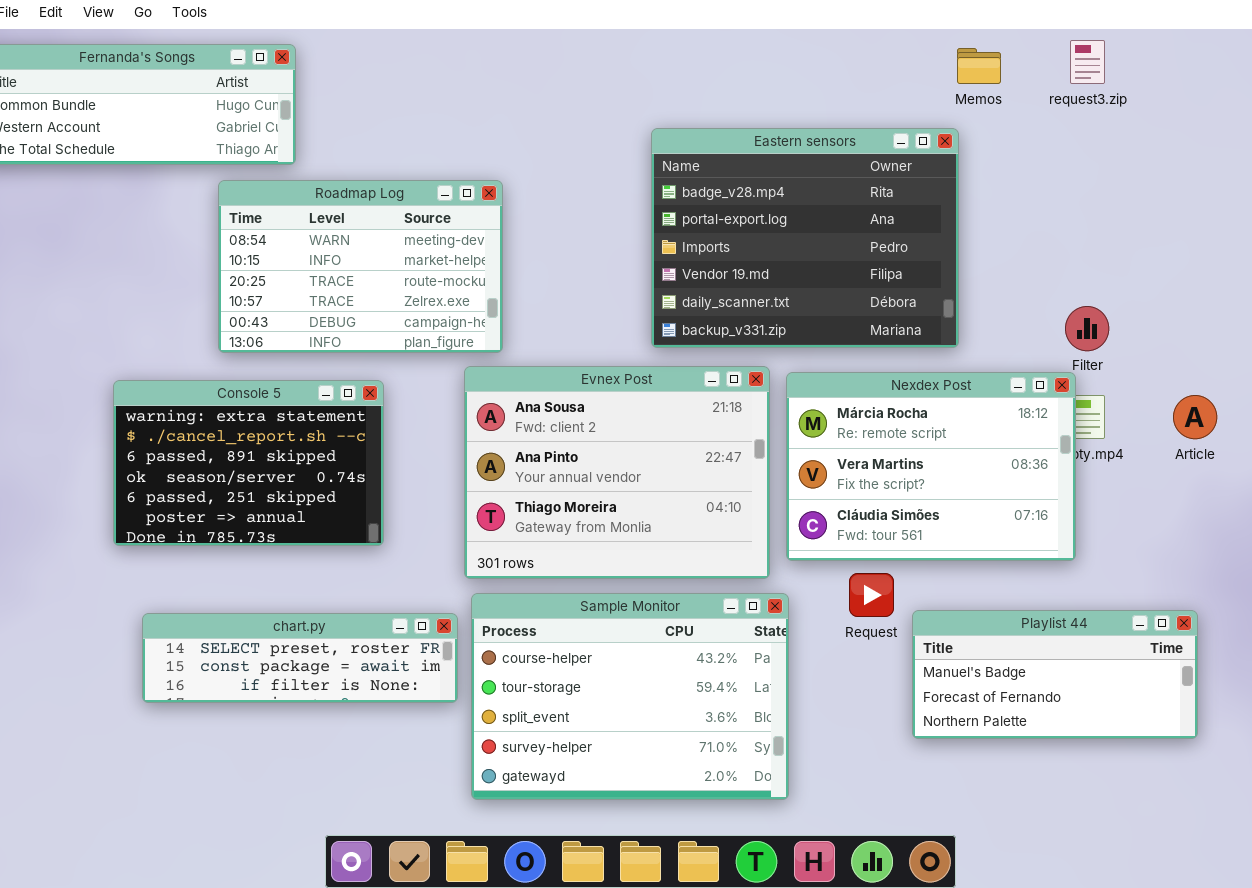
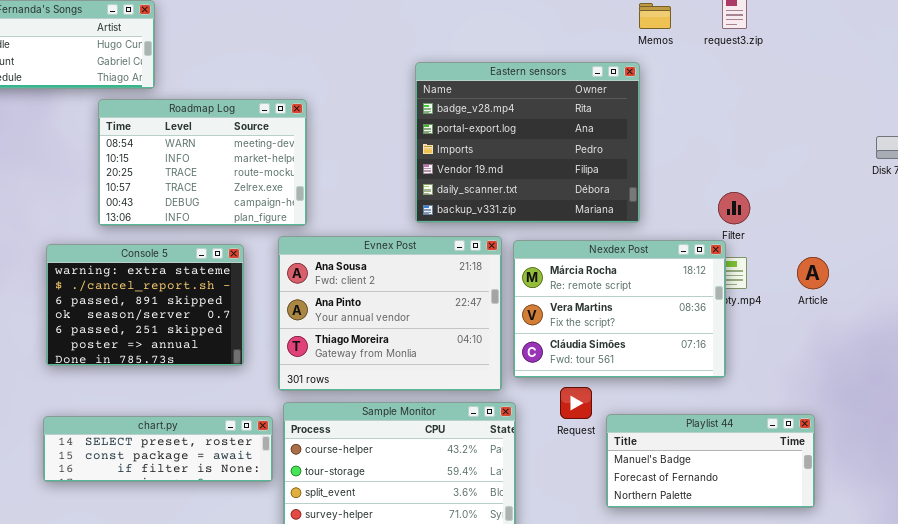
Console 5: [113,380,384,546] -> [46,244,244,366], moved

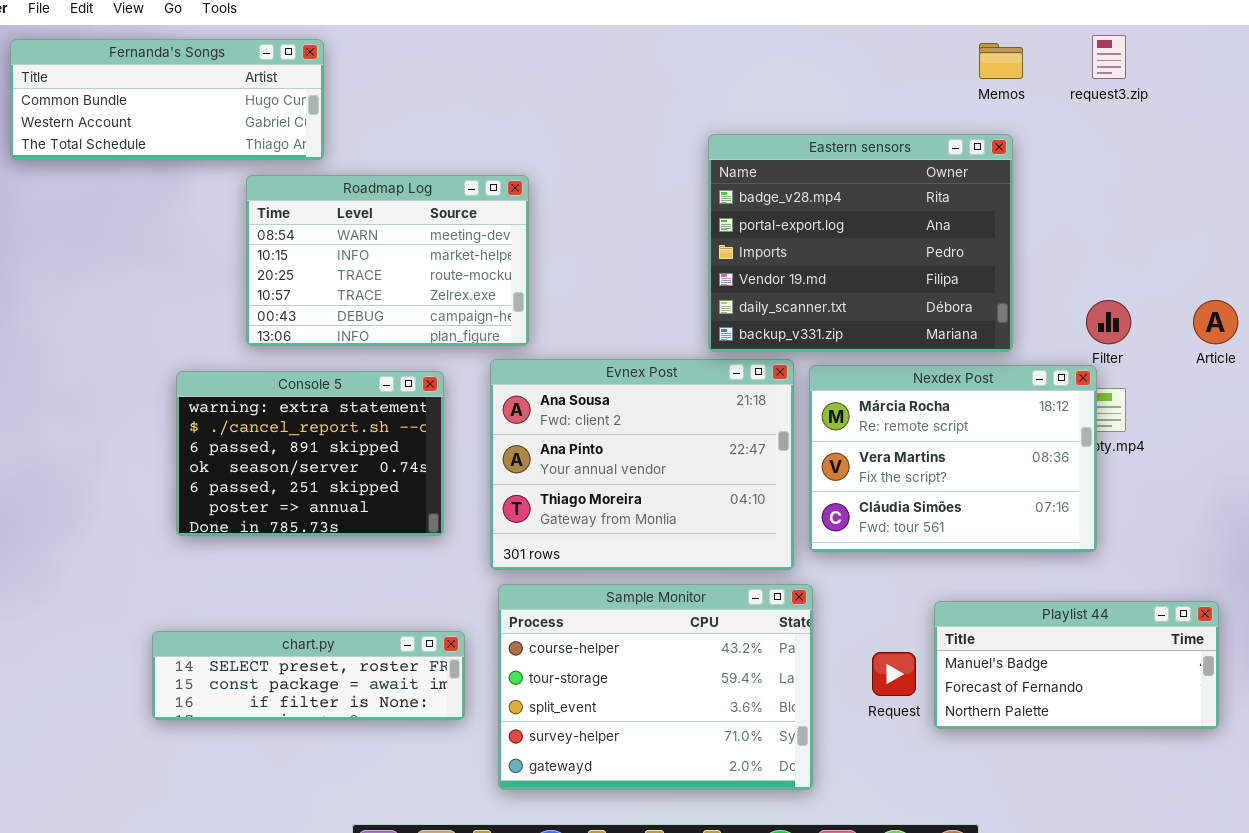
Eastern sensors: [415,62,640,223] -> [708,134,1013,352], moved
Article: [797,257,829,289] -> [1193,300,1238,344], moved
Request: [560,387,592,419] -> [872,652,916,696], moved
chart.py: [43,416,273,482] -> [152,631,465,720], moved

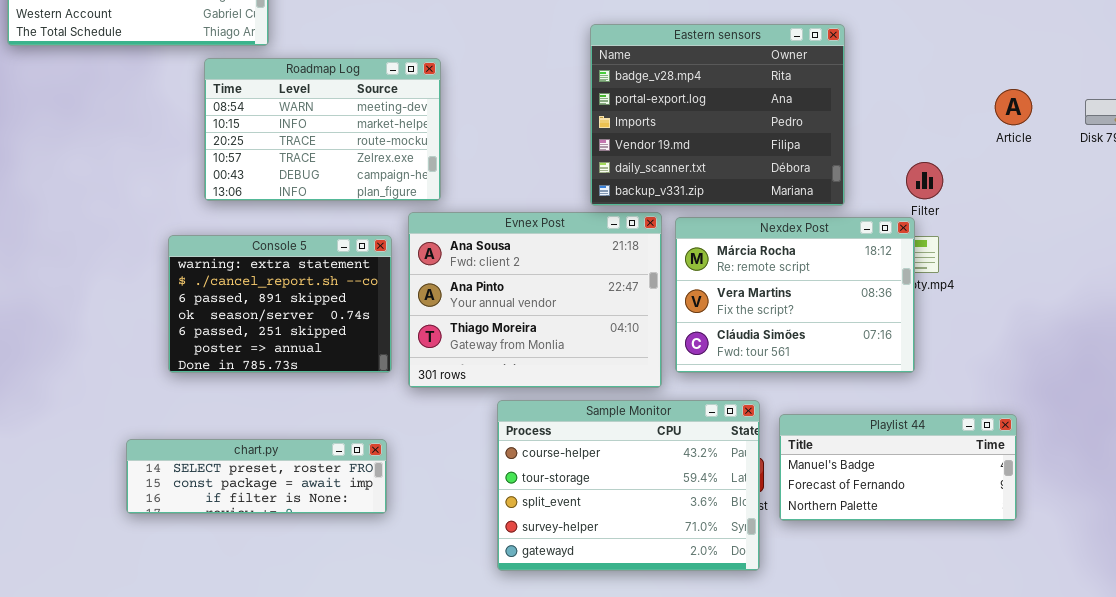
Article: [1193,300,1238,344] -> [995,89,1032,125], moved
Console 5: [176,371,444,536] -> [168,235,392,373], moved
Sample Monitor: [498,584,813,790] -> [497,400,760,571], moved

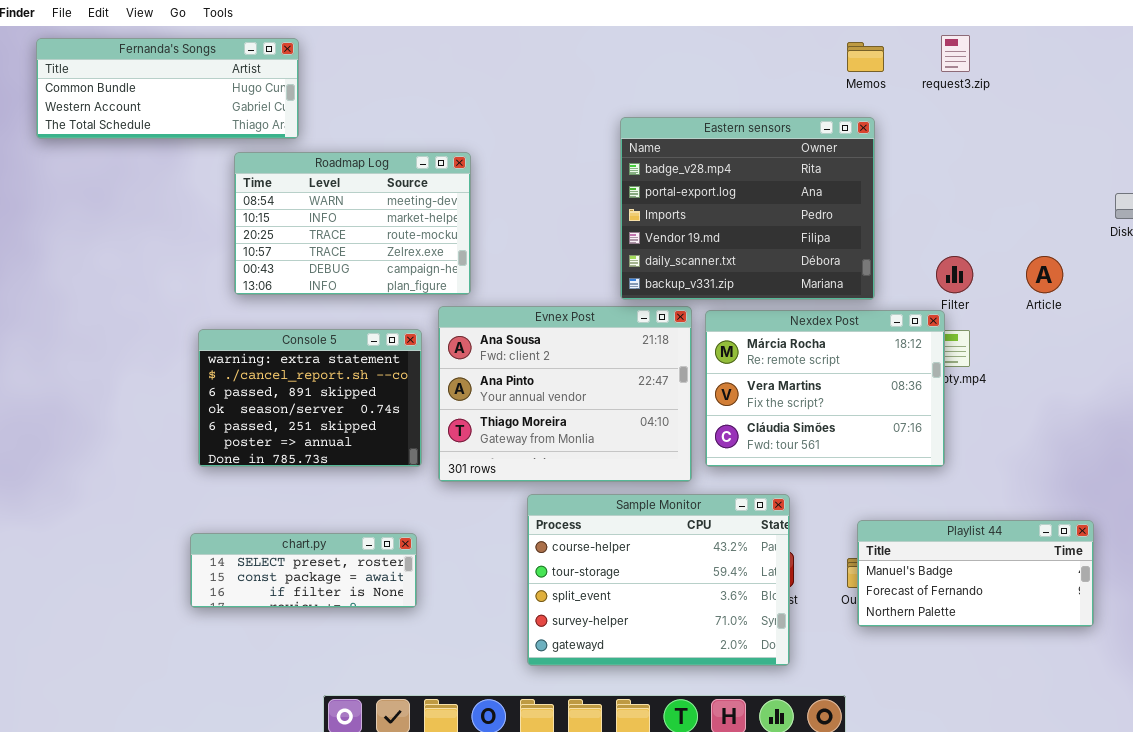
Article: [995,89,1032,125] -> [1026,256,1063,293], moved
Playlist 44: [779,414,1017,521] -> [857,520,1094,627], moved
chart.py: [126,439,387,514] -> [190,533,417,608], resized

